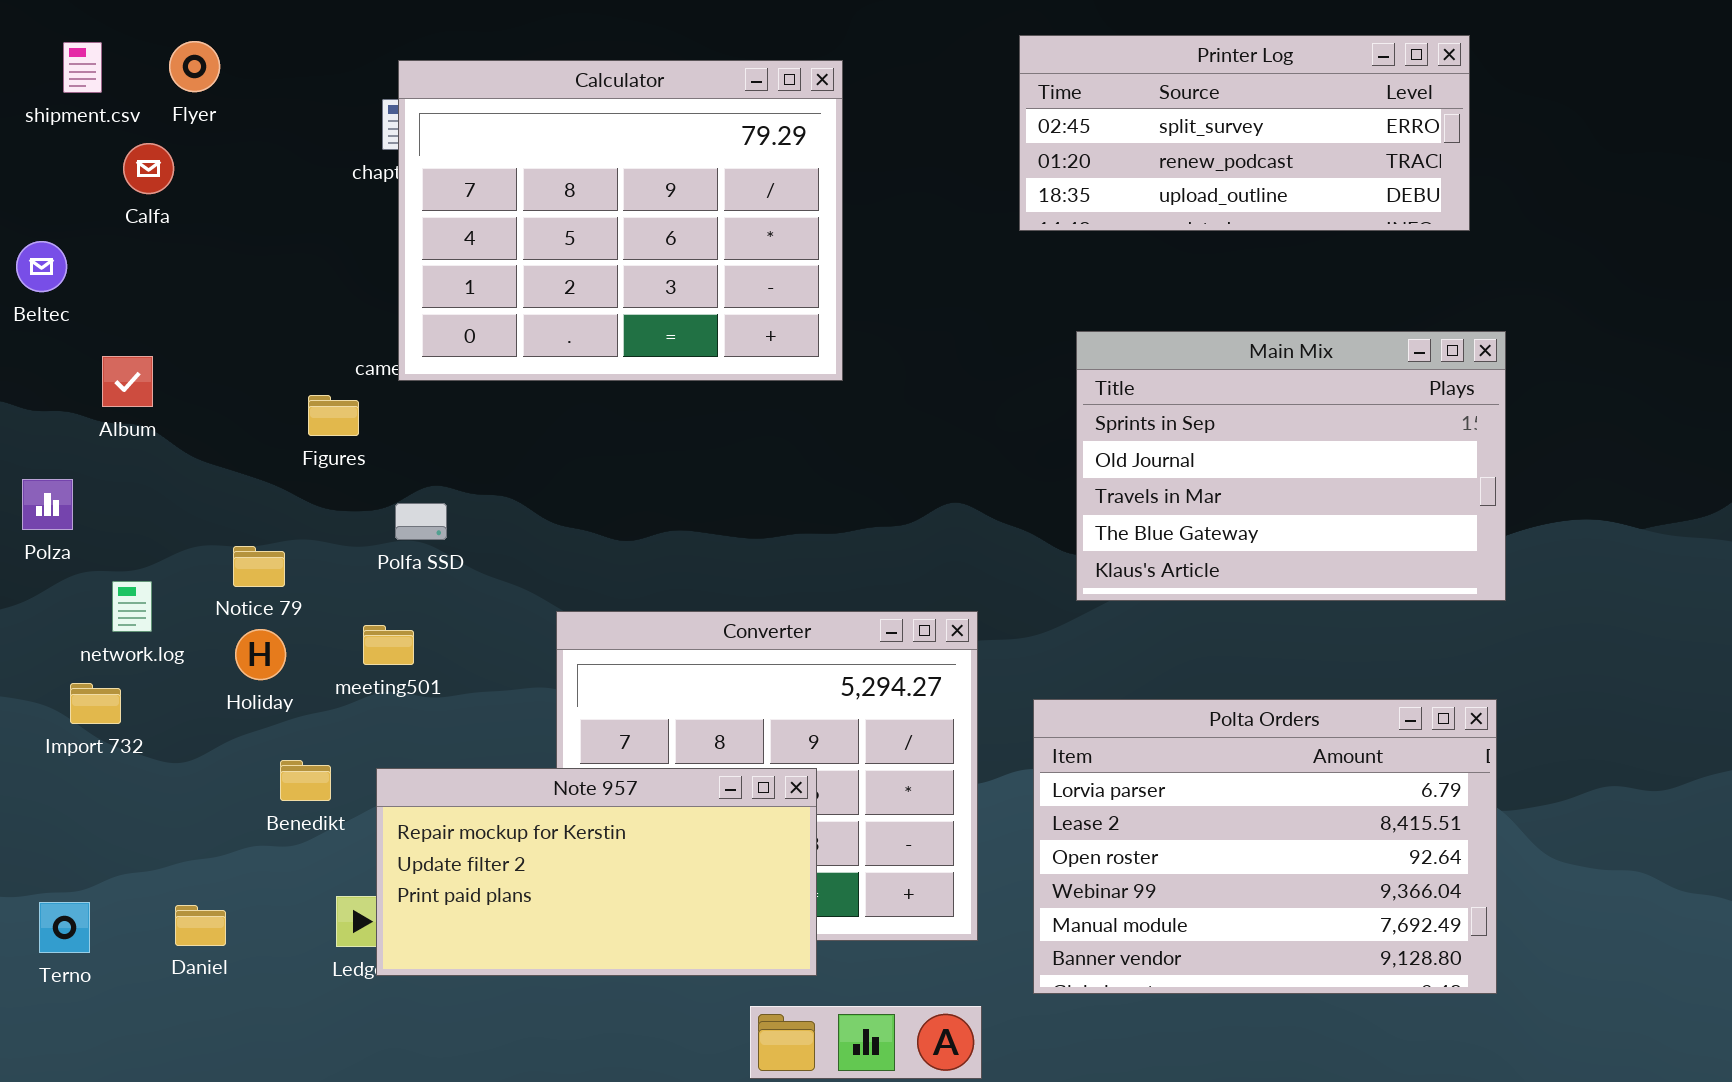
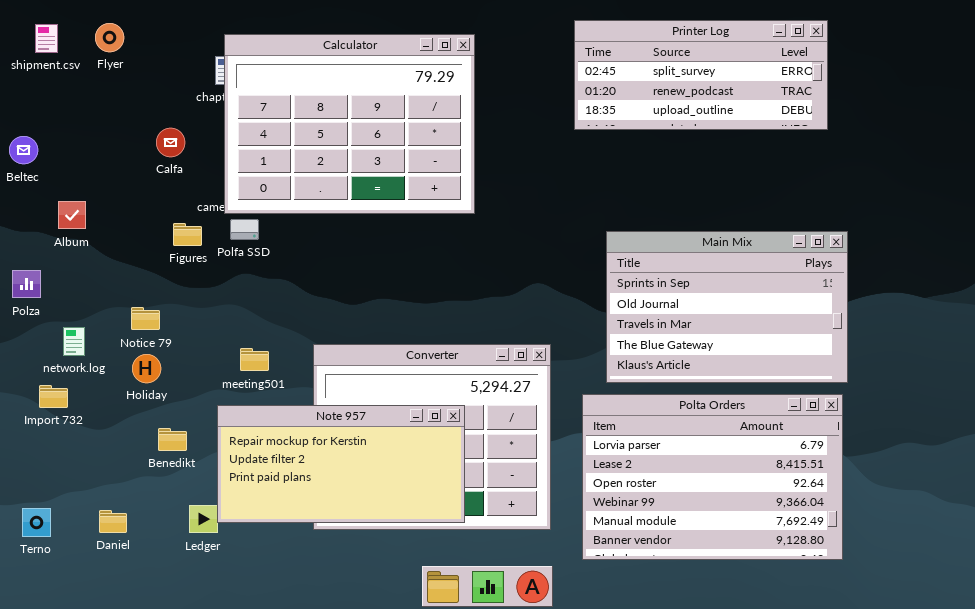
Calfa: [123,143,174,194] -> [156,128,185,157], moved
Main Mix: [1076,331,1506,601] -> [606,231,848,383], moved
Polfa SSD: [395,503,447,540] -> [230,219,259,240], moved
meeting501: [363,625,414,665] -> [240,348,269,371], moved
Note 957: [376,768,817,976] -> [217,405,465,523], moved

